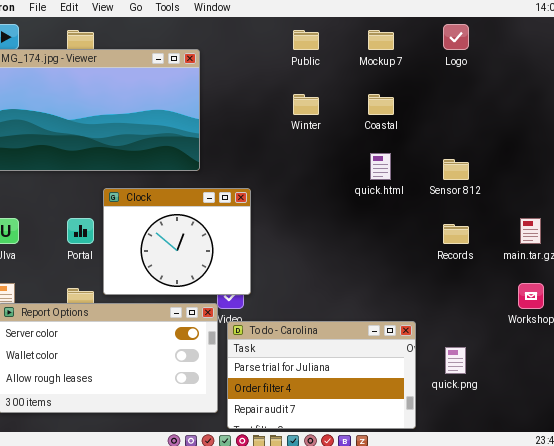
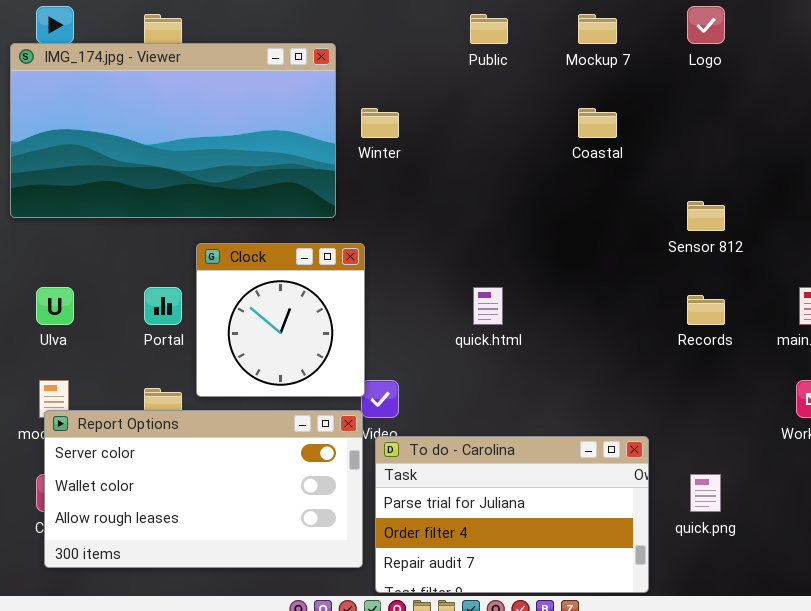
Winter: [293,94,319,115] -> [361,108,399,138], moved
quick.html: [370,153,391,180] -> [473,287,503,325], moved
Clock: [103,188,251,295] -> [196,243,365,397], resized

